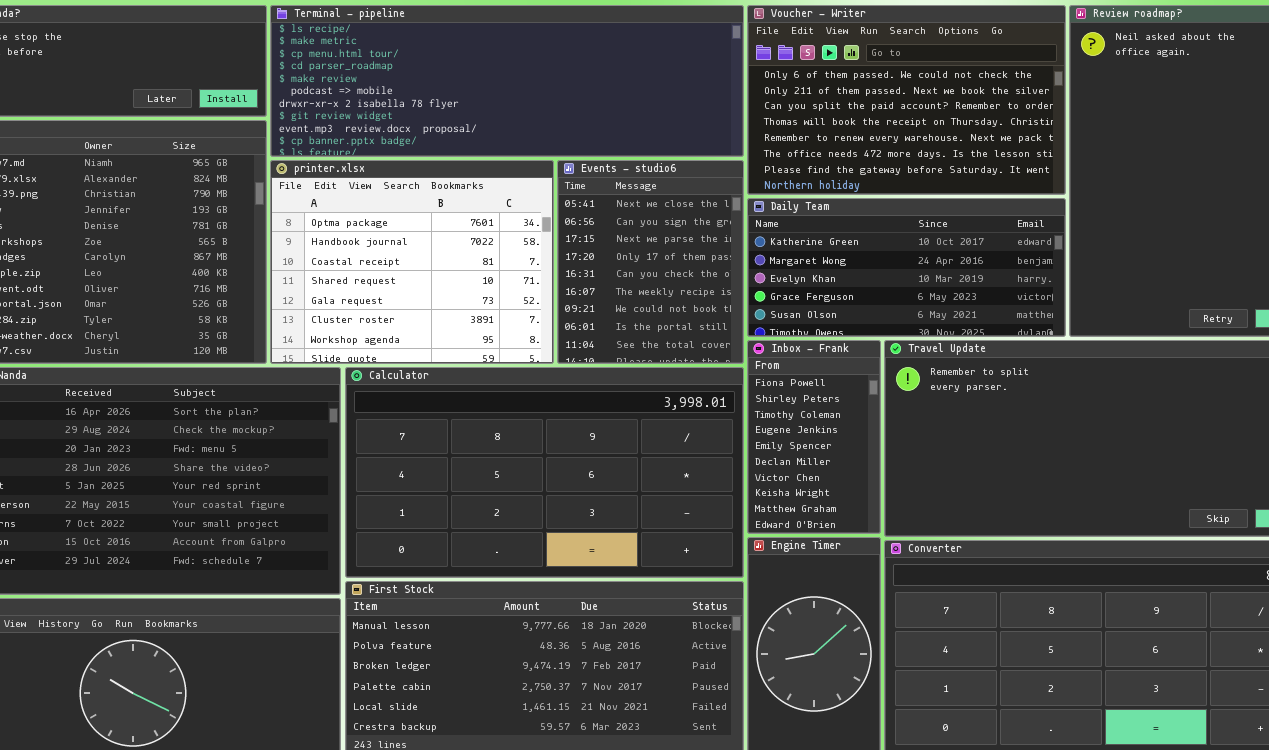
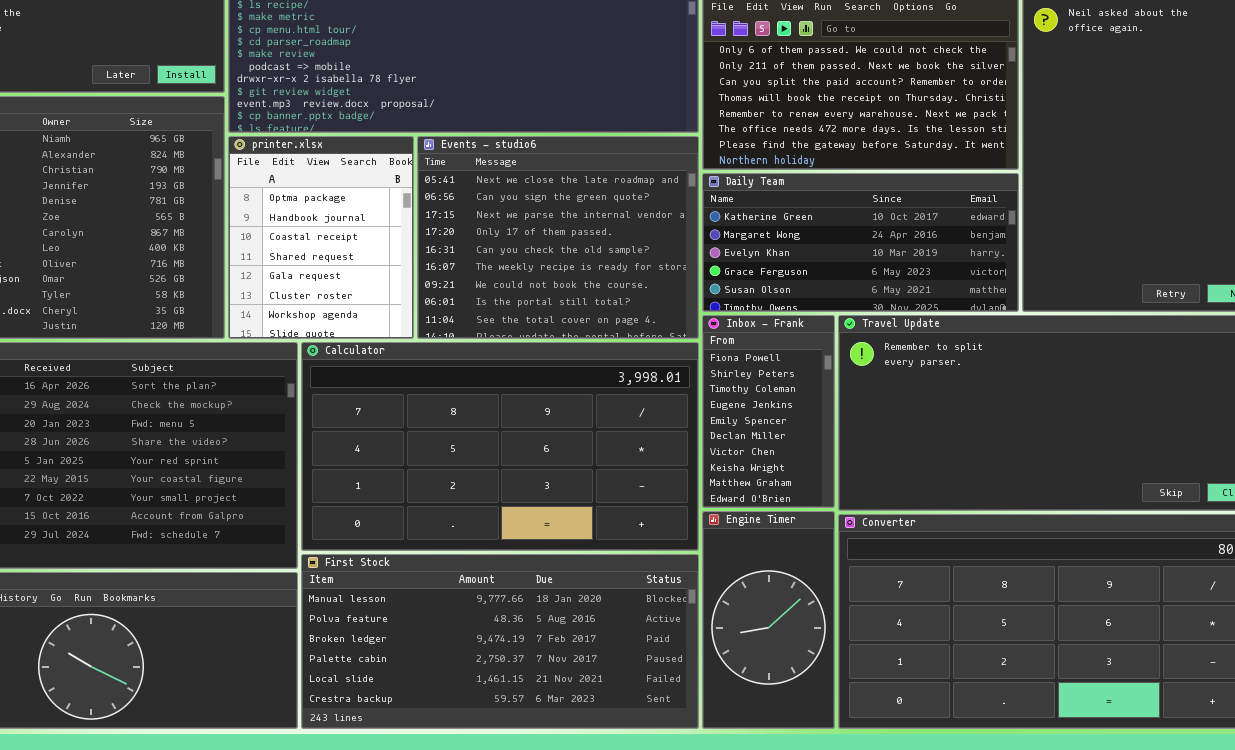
printer.xlsx: [270,160,554,364] -> [228,136,414,339], resized
Events - studio6: [557,160,744,364] -> [417,136,699,339], resized

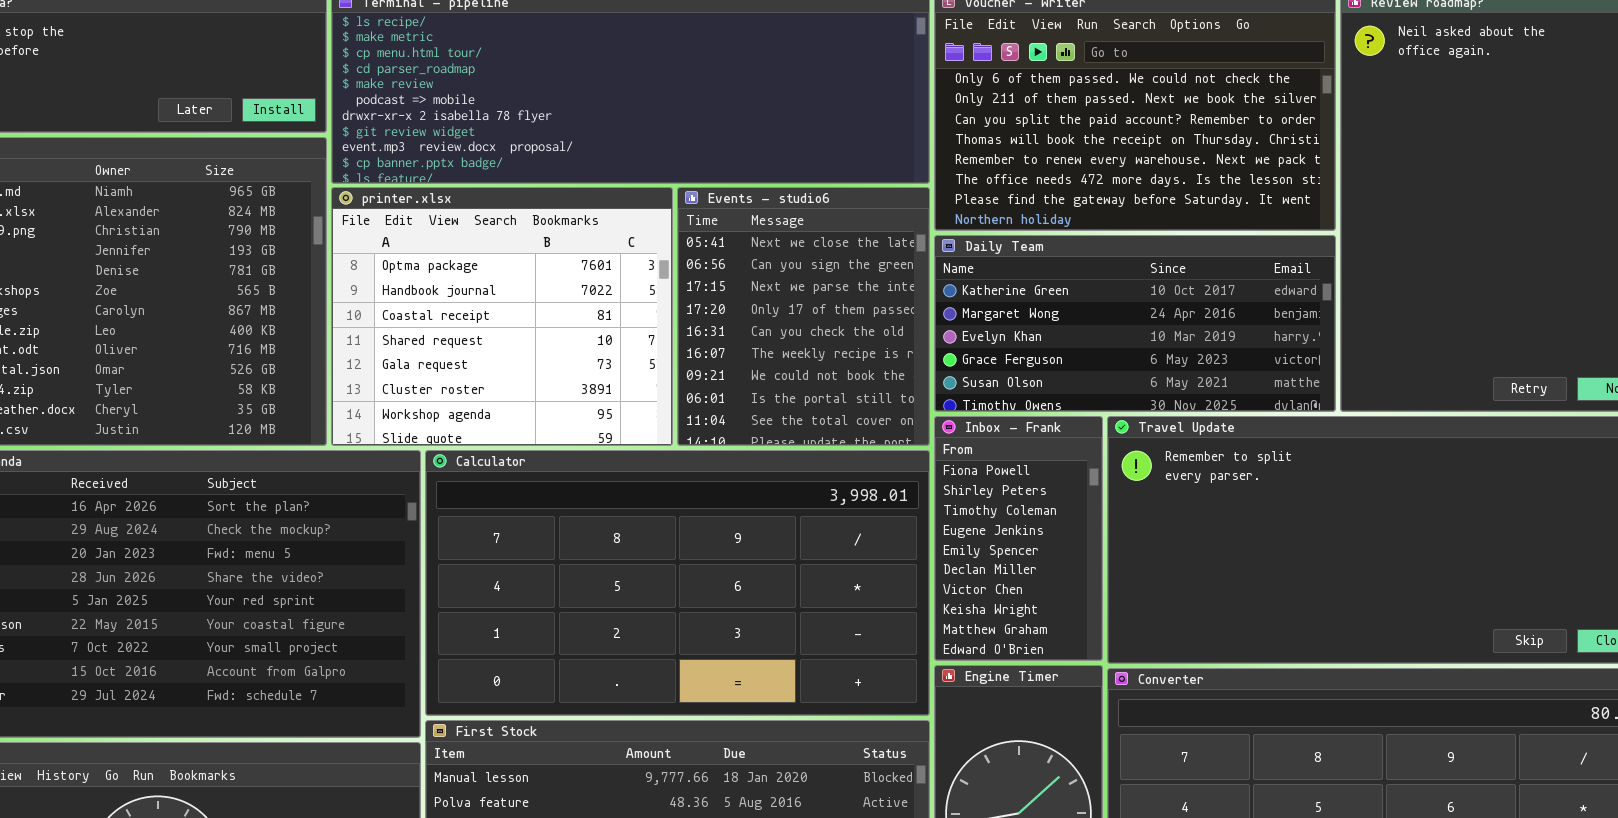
printer.xlsx: [228,136,414,339] -> [331,187,673,446], resized
Events - studio6: [417,136,699,339] -> [677,187,930,446], resized

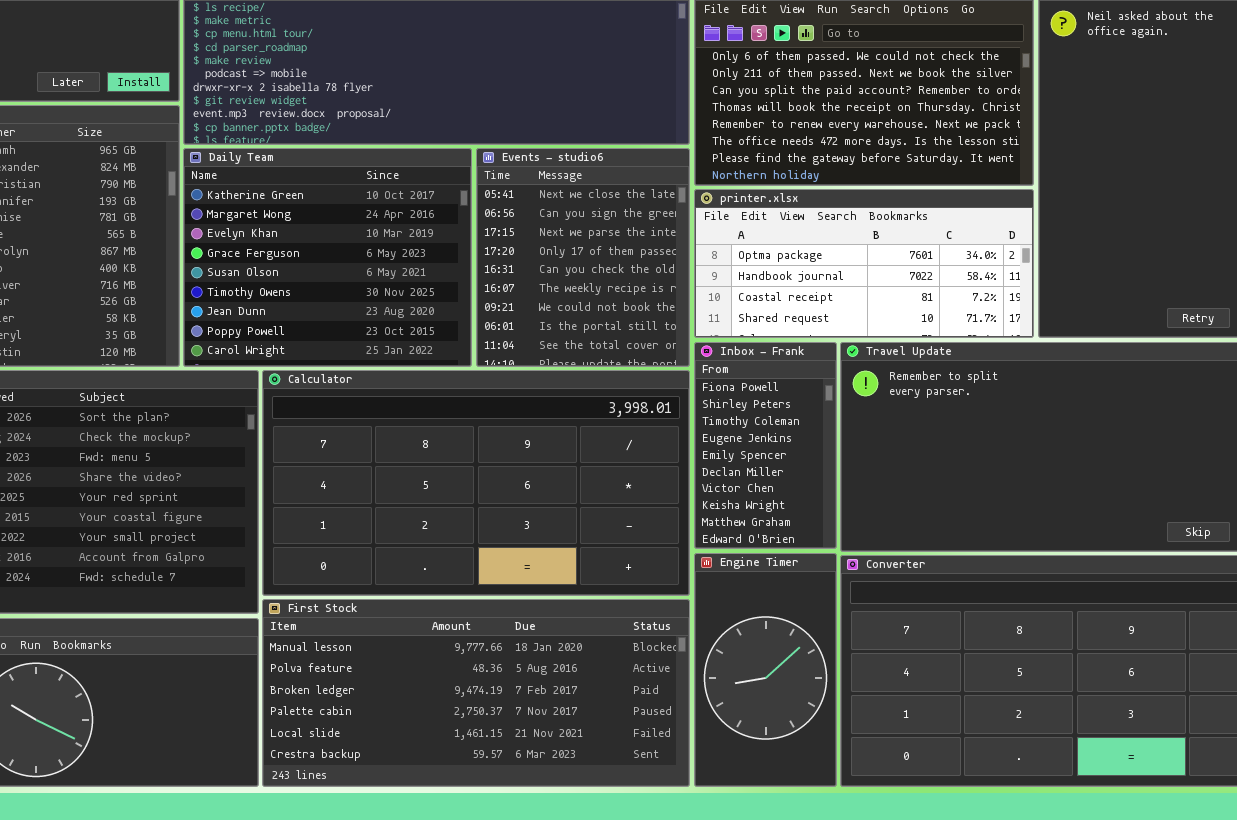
printer.xlsx: [331,187,673,446] -> [694,189,1034,338], moved, resized
Daily Team: [934,235,1336,412] -> [183,148,472,367], moved, resized

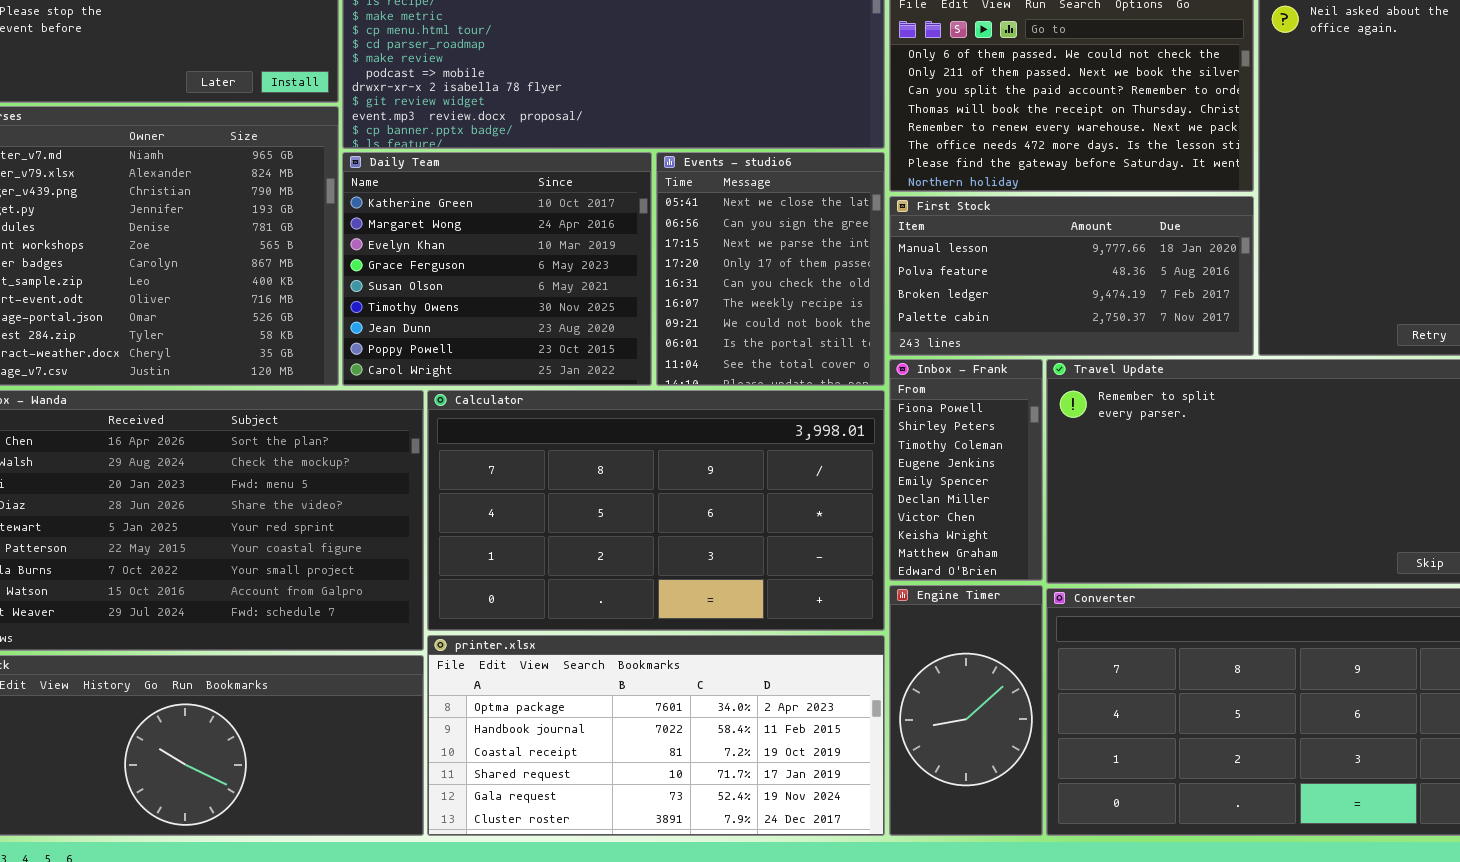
printer.xlsx: [694,189,1034,338] -> [427,635,885,836], moved, resized
First Stock: [262,599,690,787] -> [889,196,1254,356], moved, resized

